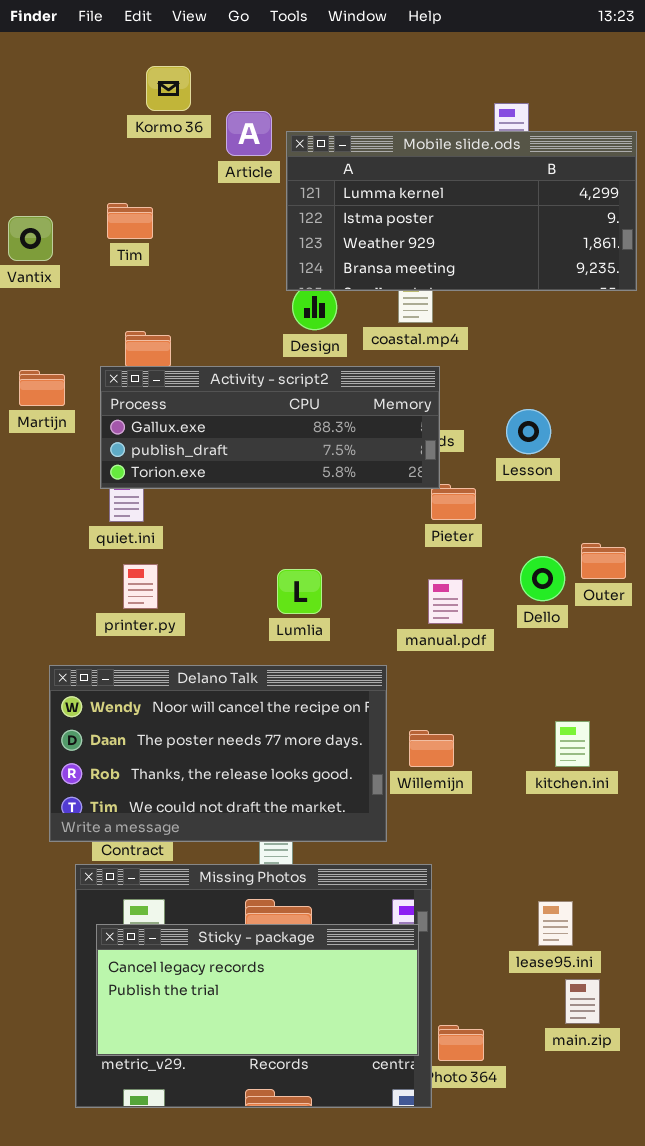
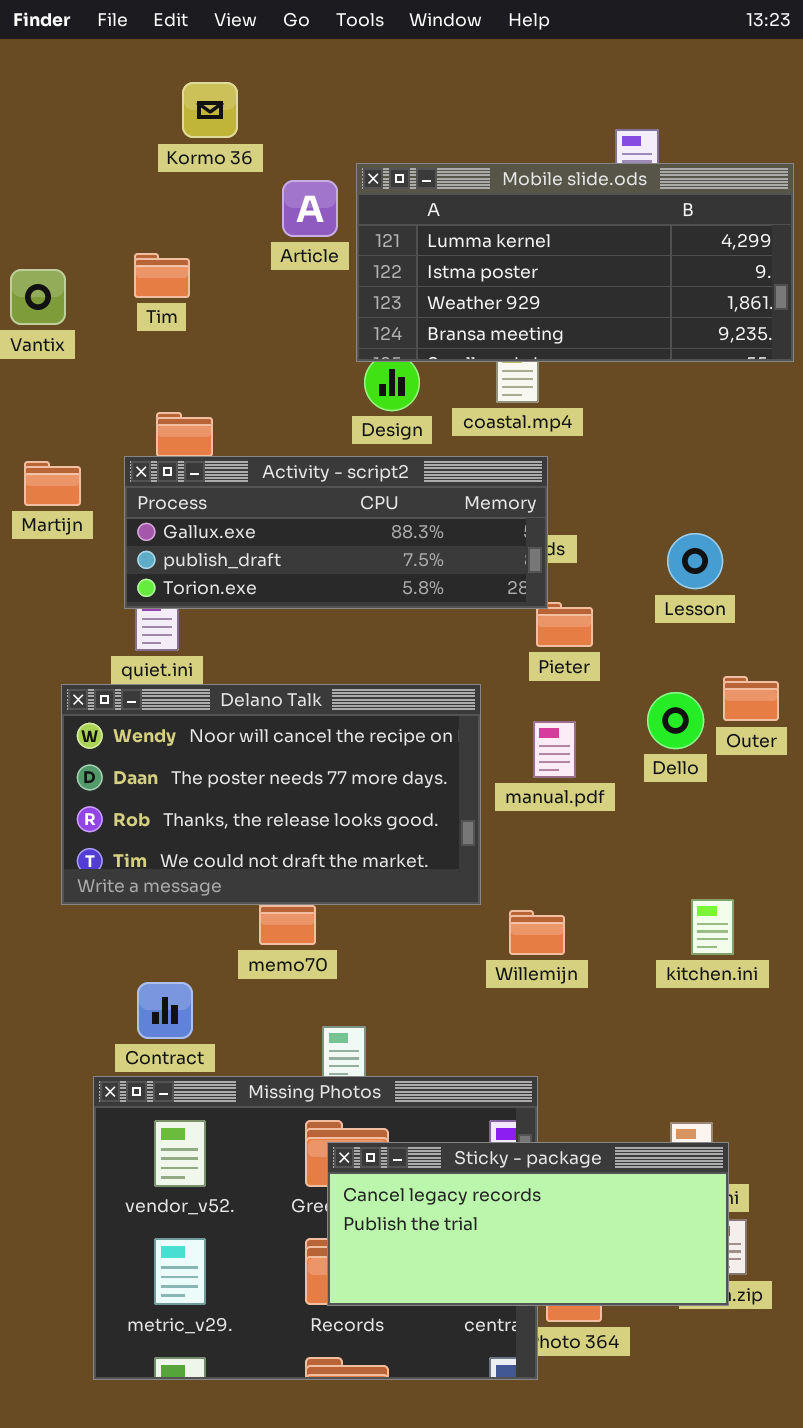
Article: [226,111,272,156] -> [282,180,338,237], moved
Lesson: [506,409,551,454] -> [667,533,723,589], moved
Delano Talk: [49,665,387,842] -> [61,684,481,905], moved
Sticky - package: [96,924,419,1056] -> [327,1142,729,1306], moved

